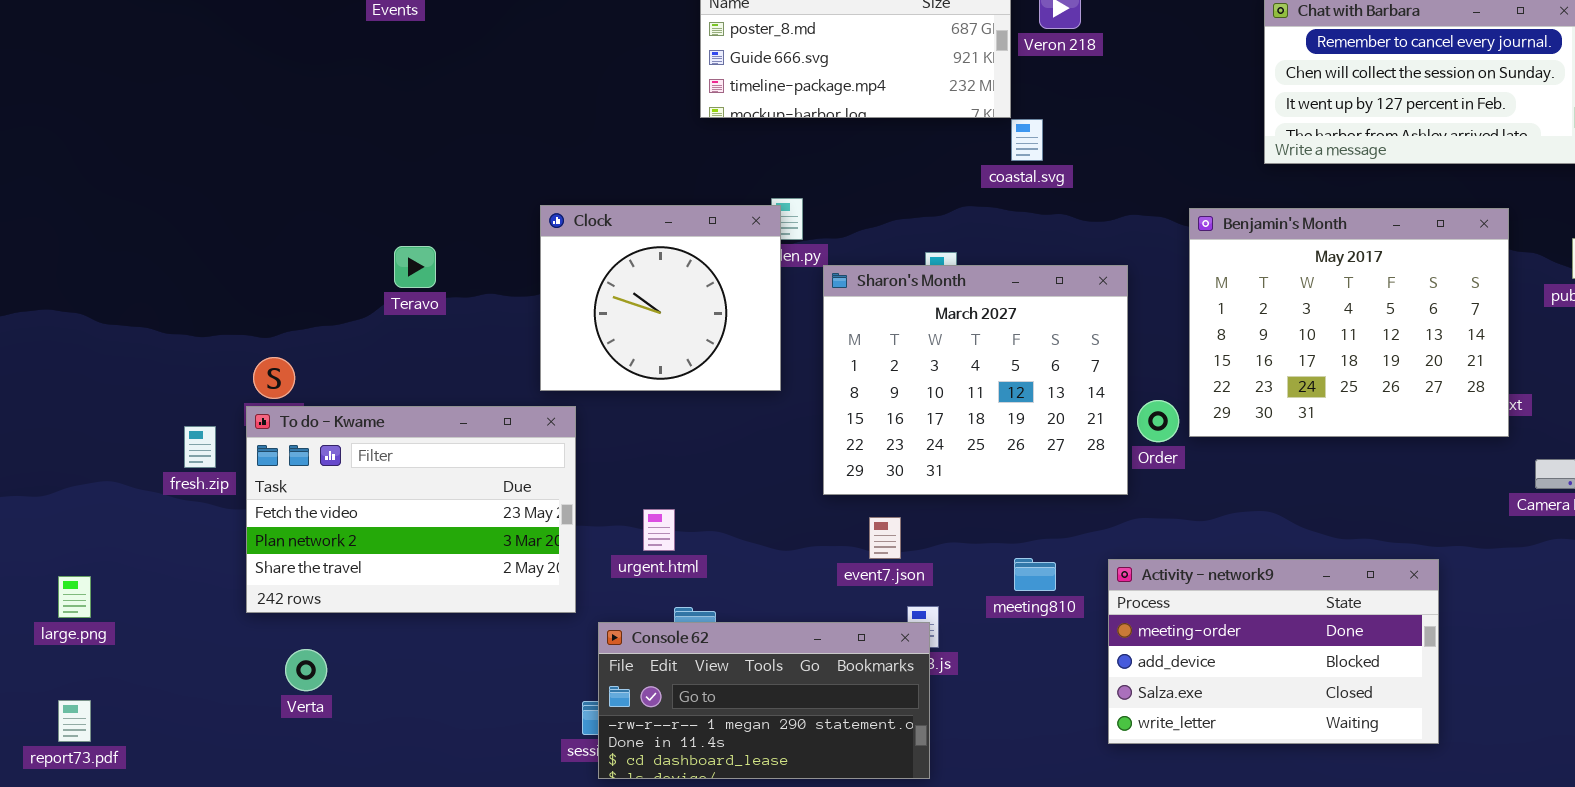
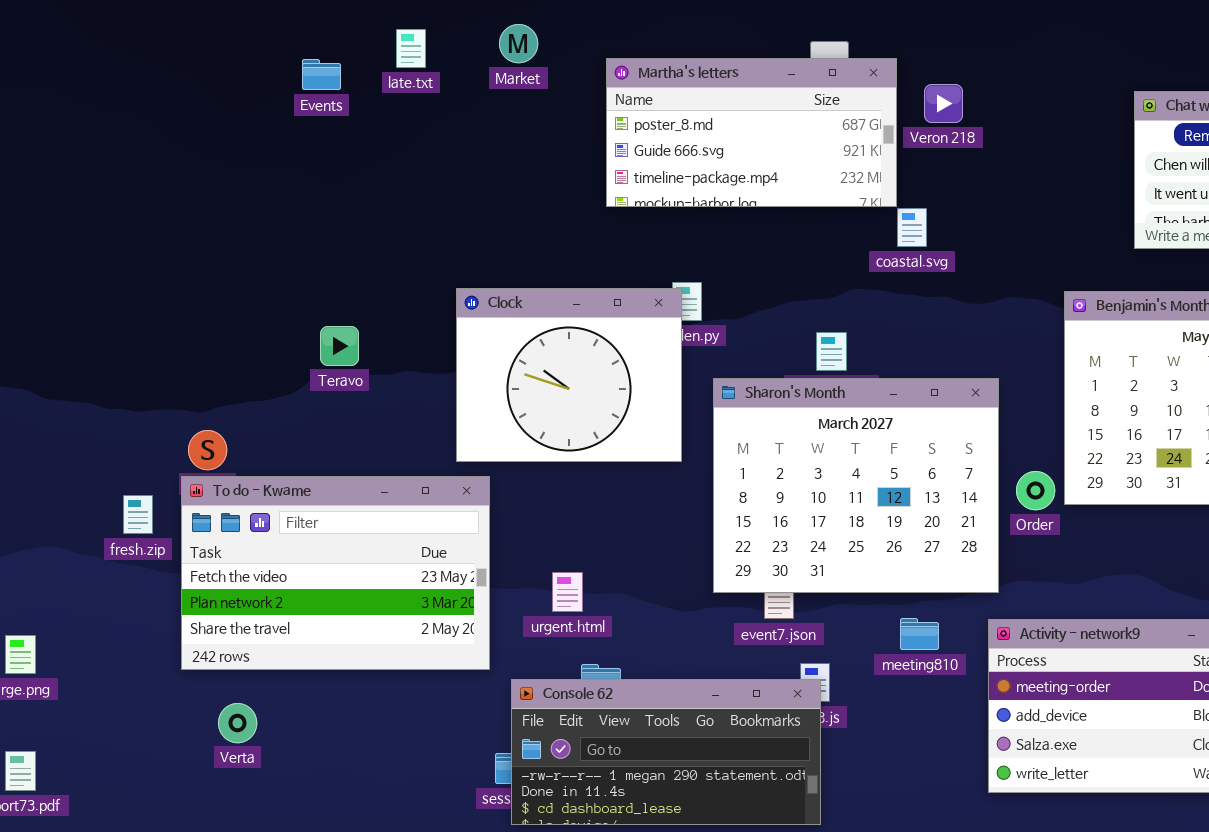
Sharon's Month: [823,265,1128,495] -> [713,378,999,593], moved

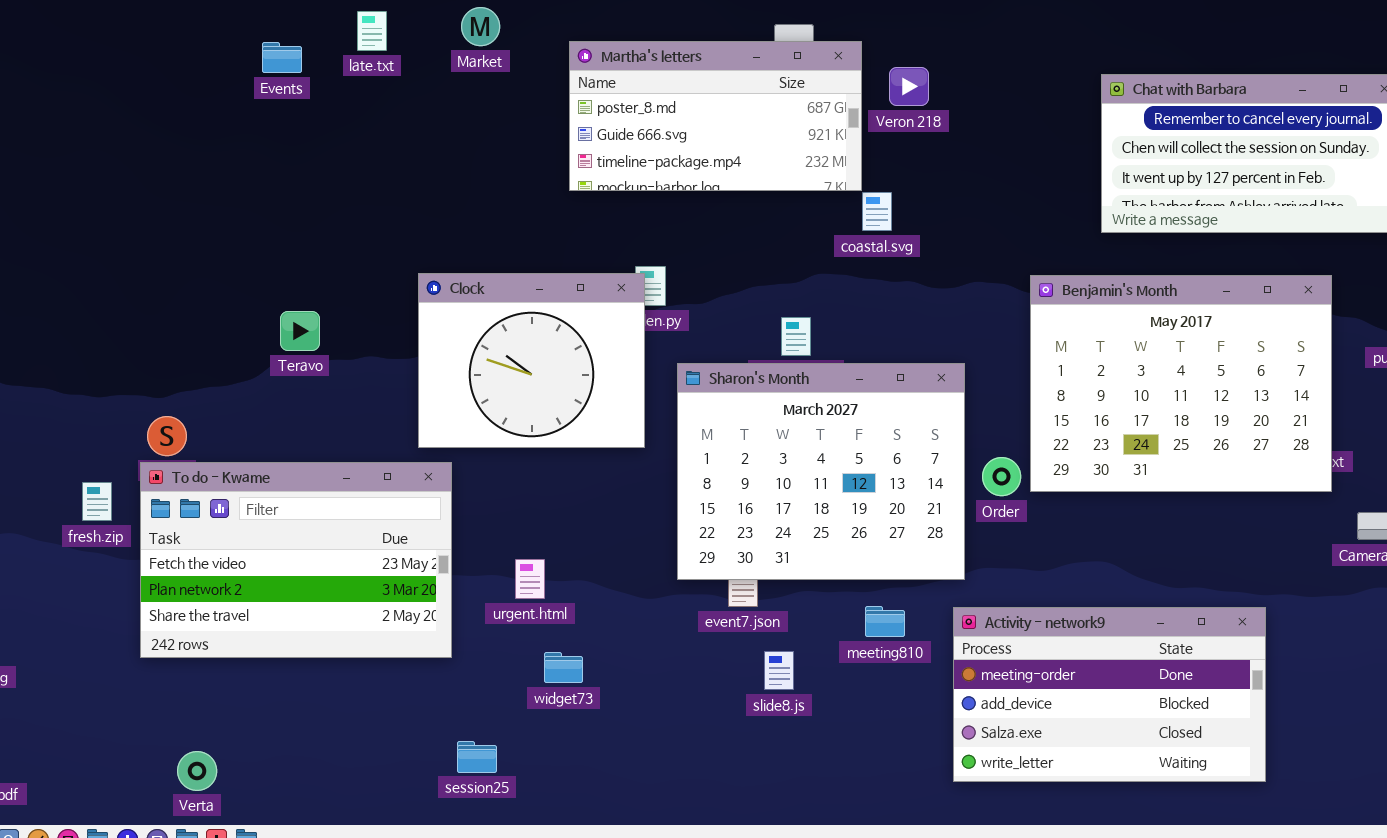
Console 62: [511,679,821,825] -> none, closed
Verta: [218,703,257,743] -> [177,751,217,791], moved

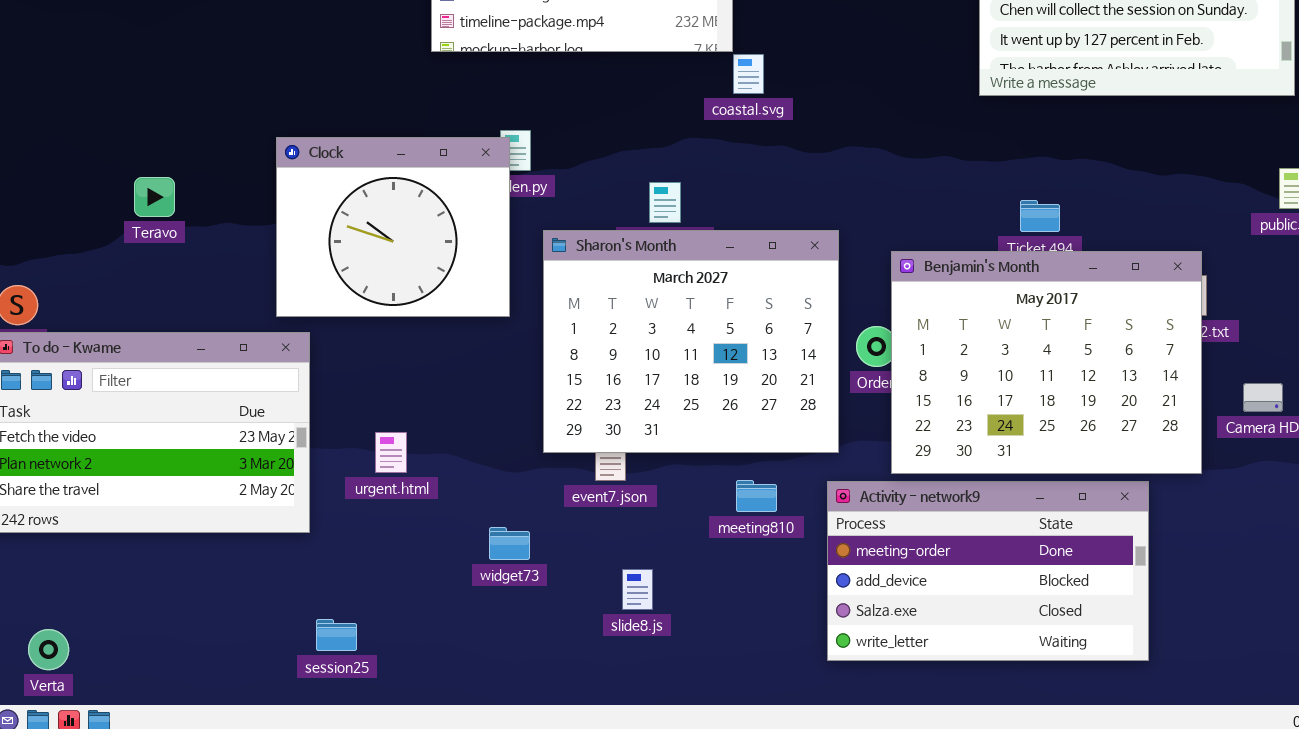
Benjamin's Month: [1030,275,1332,492] -> [891,251,1202,474], moved
slide8.js: [764,651,794,690] -> [622,569,653,610], moved
widget73: [544,652,583,683] -> [489,527,530,560], moved

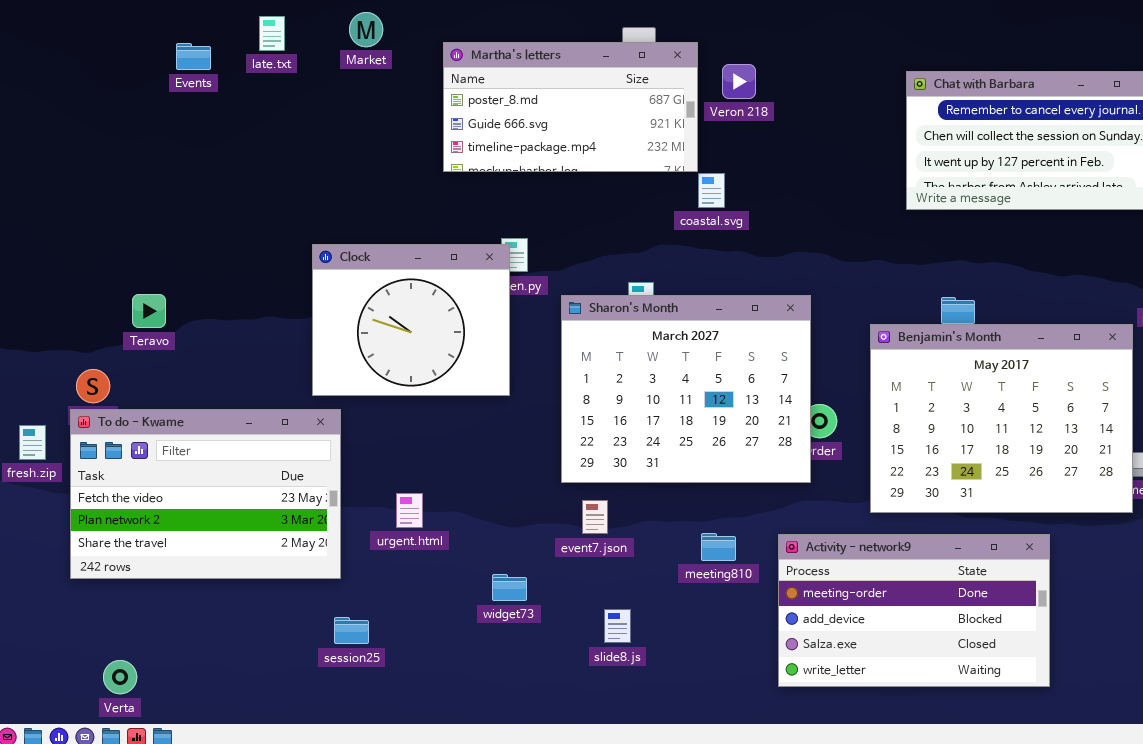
Teravo: [134,177,175,217] -> [132,294,166,328], moved
Sharon's Month: [543,230,839,453] -> [561,295,811,483], moved
Benjamin's Month: [891,251,1202,474] -> [870,324,1133,513], moved
session25: [316,619,357,651] -> [334,617,369,644], moved

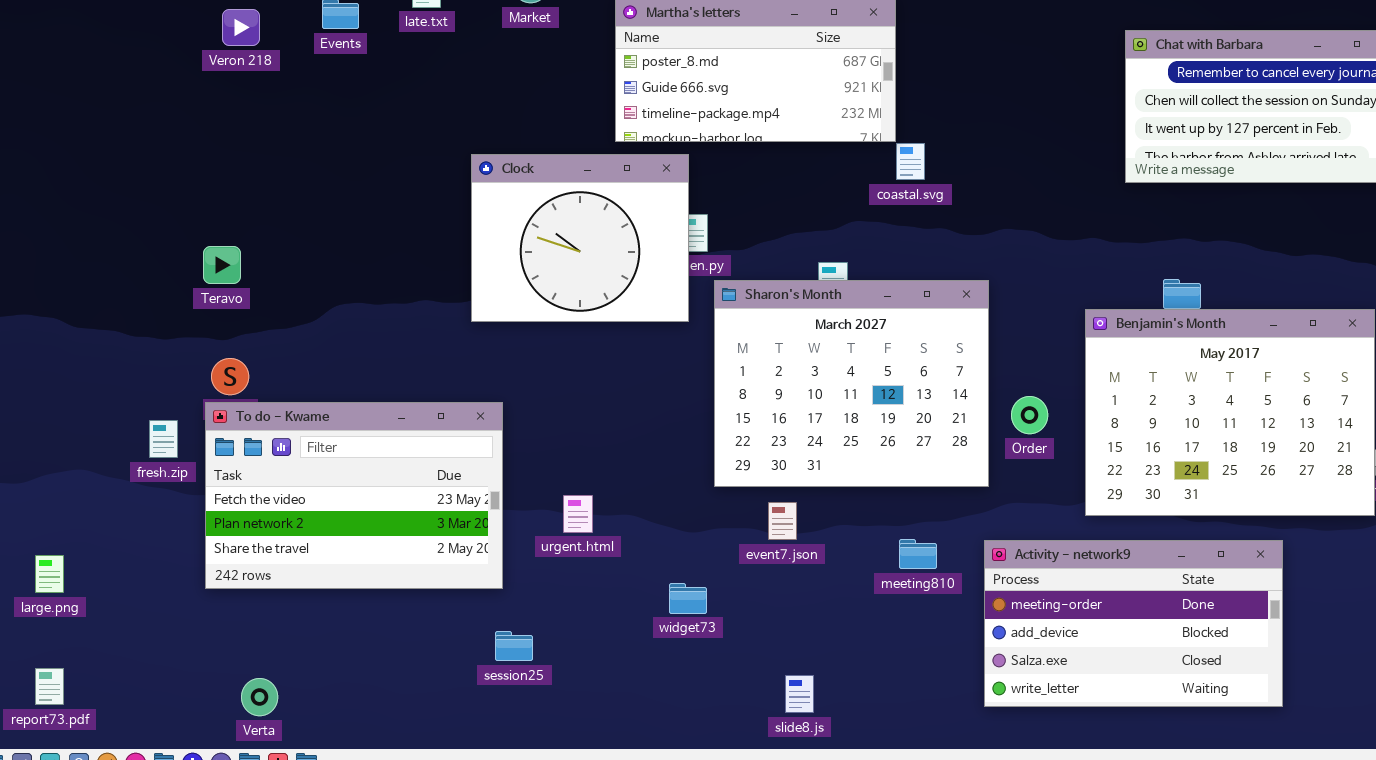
Veron 218: [722,64,756,99] -> [222,9,260,46], moved
Clock: [312,244,510,396] -> [471,154,689,322], moved
Teravo: [132,294,166,328] -> [203,246,241,284], moved
Sharon's Month: [561,295,811,483] -> [714,280,989,487], moved
slide8.js: [604,609,631,643] -> [785,675,814,713], moved

